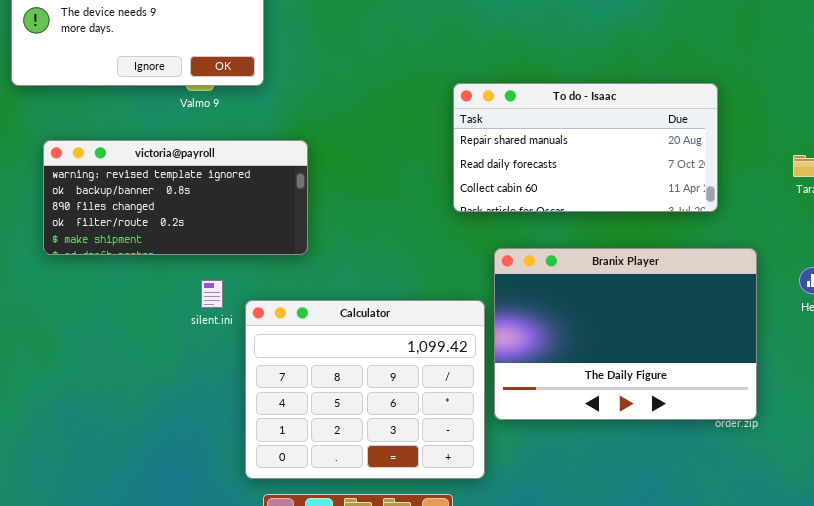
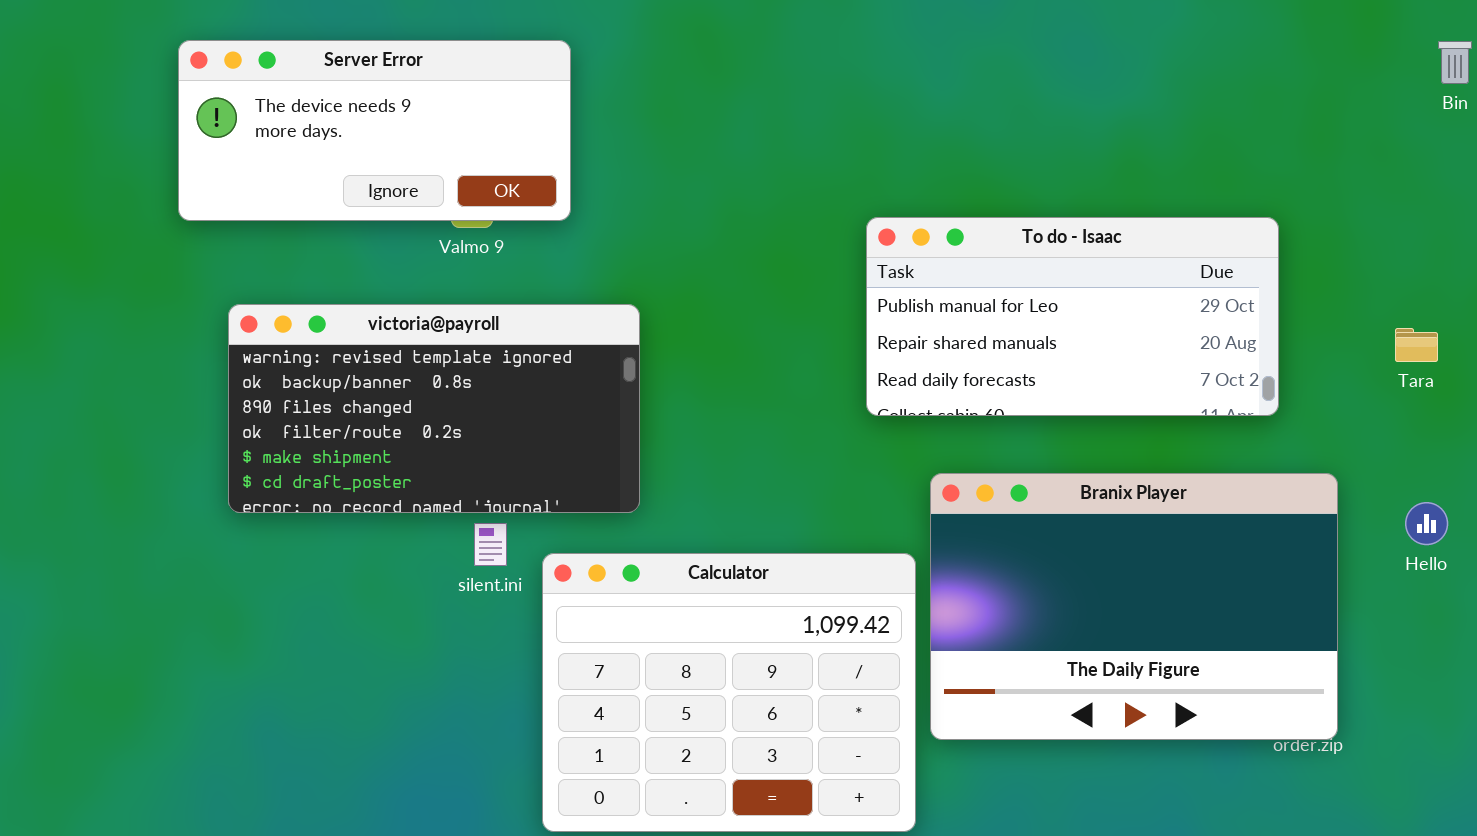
To do - Isaac: [453,83,718,212] -> [866,217,1279,416], scrolled up 1 row
victoria@payroll: [43,140,308,255] -> [228,304,640,513], resized

